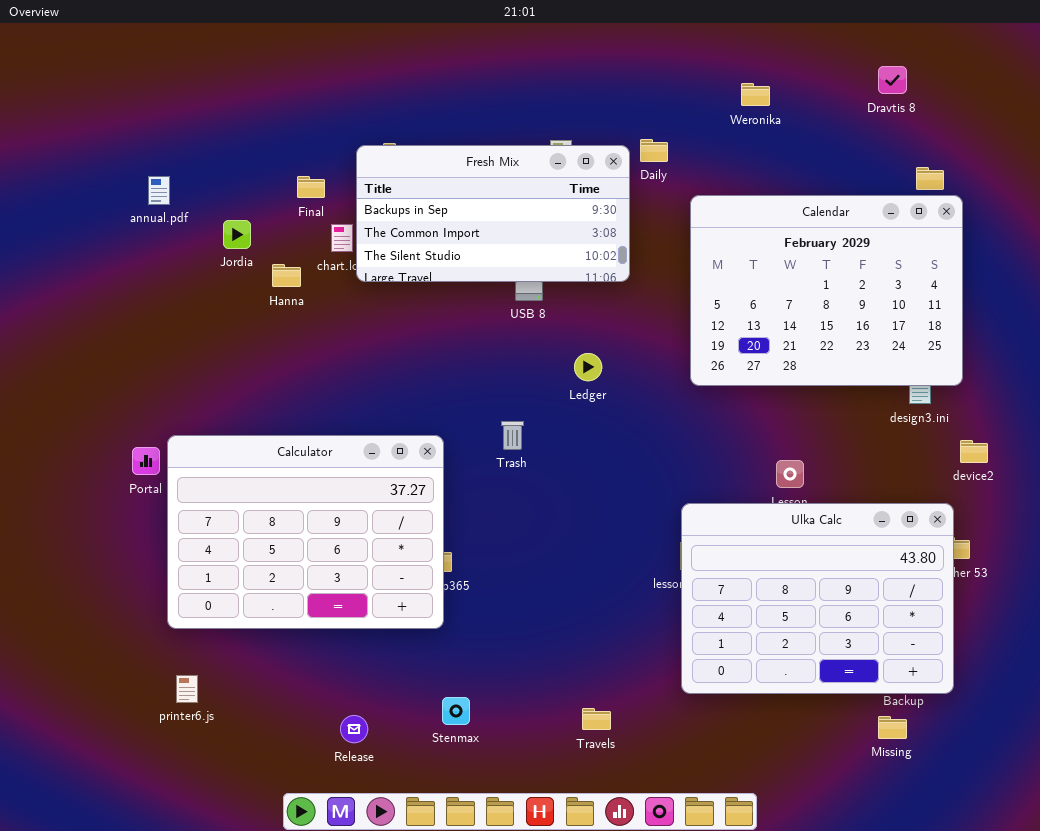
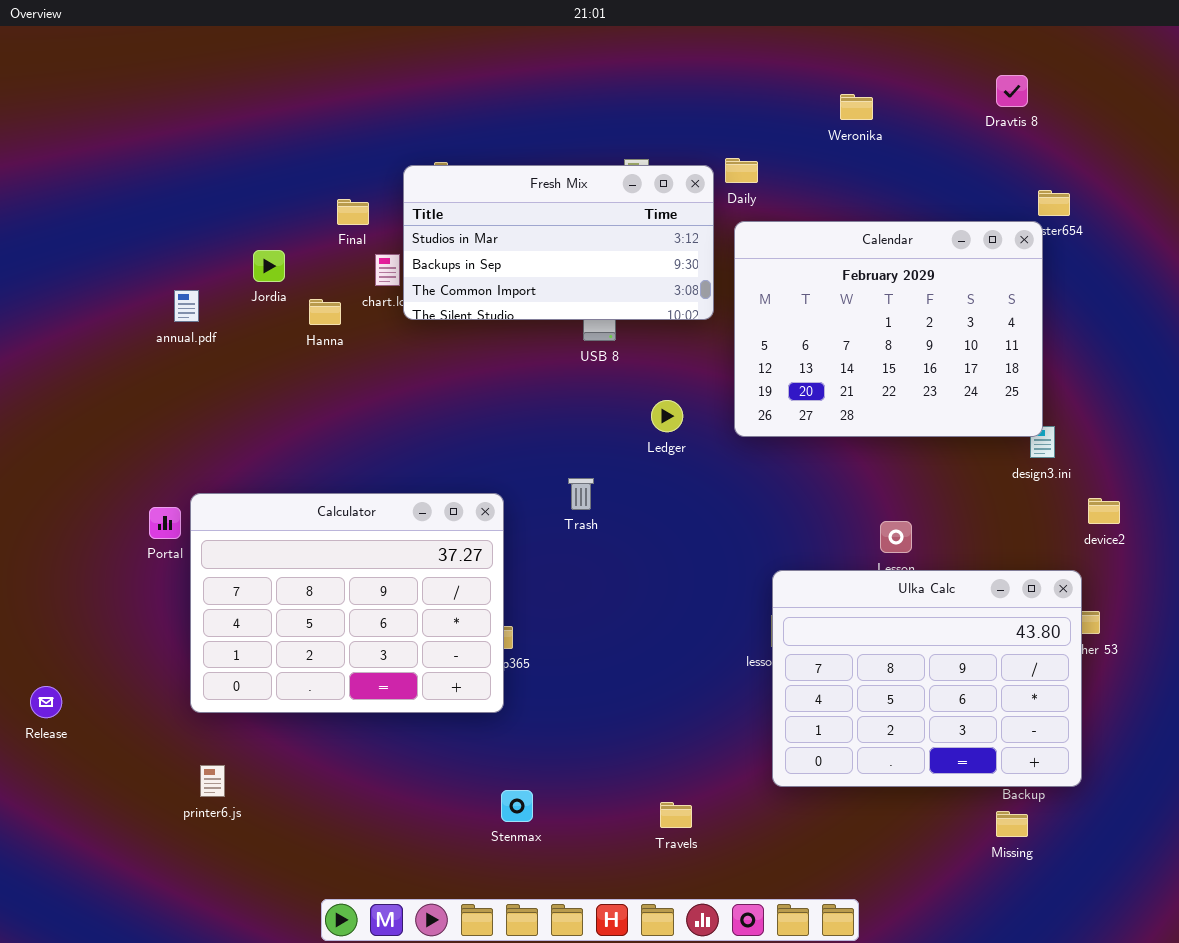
Fresh Mix: [356,145,630,282] -> [403,165,714,320], scrolled up 1 row
annual.pdf: [148,176,170,205] -> [174,290,199,322], moved
Calendar: [690,195,963,386] -> [734,221,1043,437], moved
Release: [340,715,368,743] -> [30,686,62,718], moved

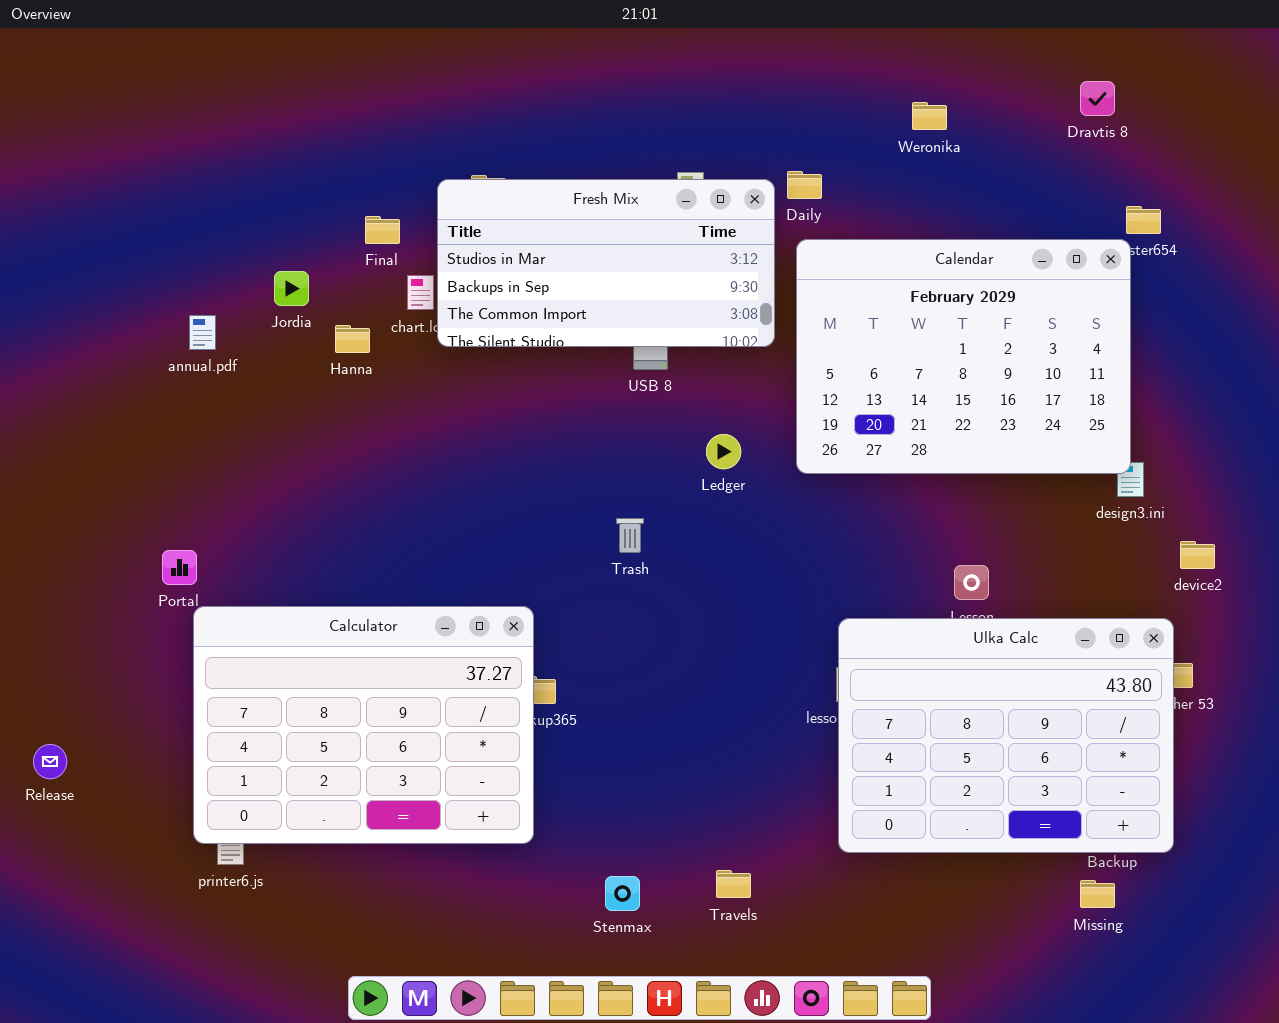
Calculator: [190,493,504,713] -> [193,606,534,844], moved
Stenmax: [501,790,533,822] -> [605,876,640,911], moved

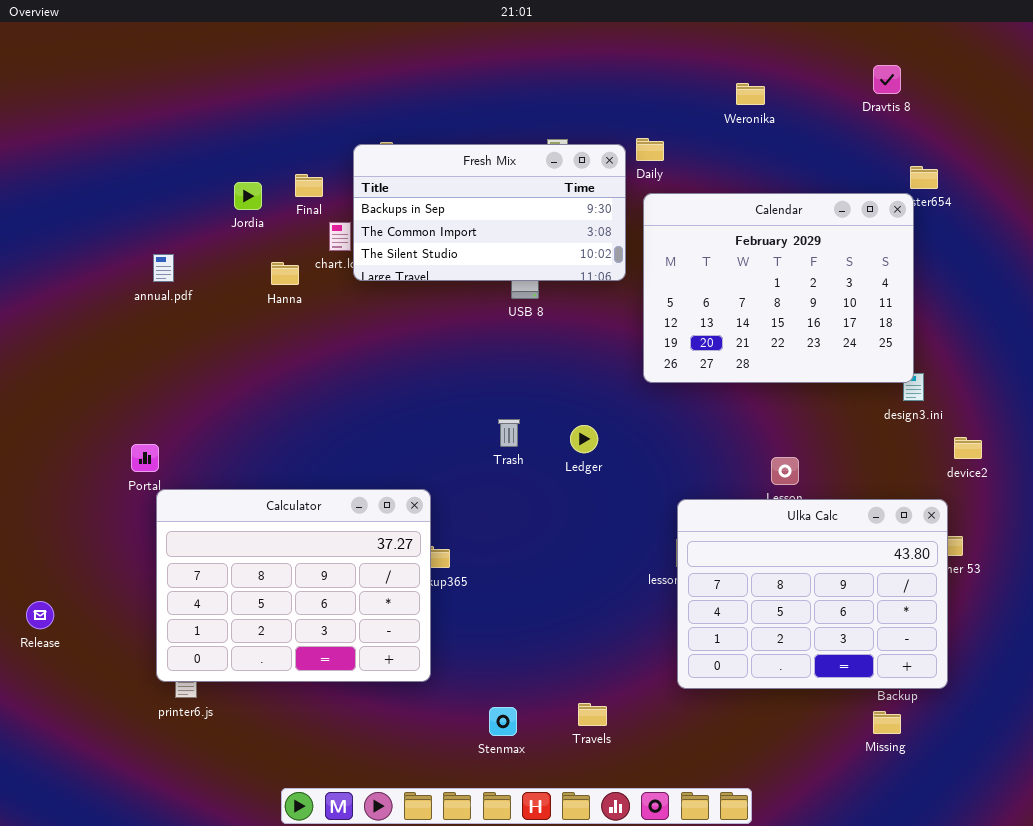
Fresh Mix: [437,179,775,347] -> [353,144,626,281], scrolled down 1 row
Jordia: [274,271,309,306] -> [234,182,262,210], moved
Ledger: [706,434,741,469] -> [570,425,598,453], moved

